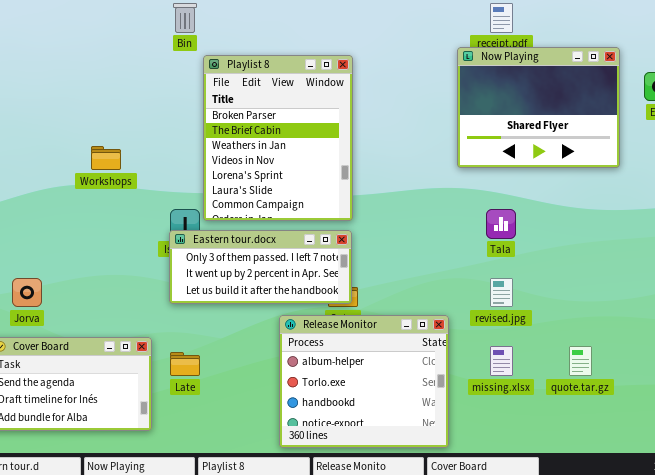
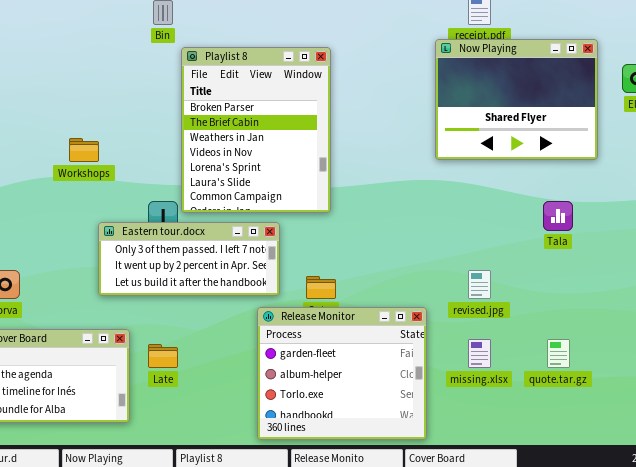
Tala: [486,209,516,239] -> [543,201,573,231], moved
Eastern tour.docx: [169,230,352,304] -> [98,222,280,296], moved
Release Monitor: [279,315,449,448] -> [257,307,427,440], scrolled up 1 row

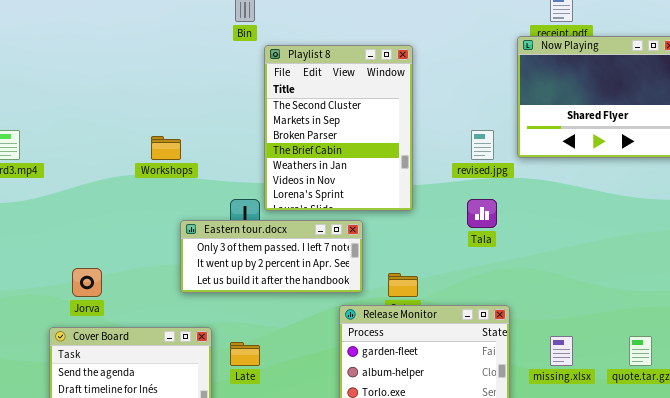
Playlist 8: [181,47,331,213] -> [264,45,413,211], scrolled up 2 rows
Tala: [543,201,573,231] -> [467,199,497,228], moved
revised.jpg: [468,270,491,299] -> [471,130,494,160], moved

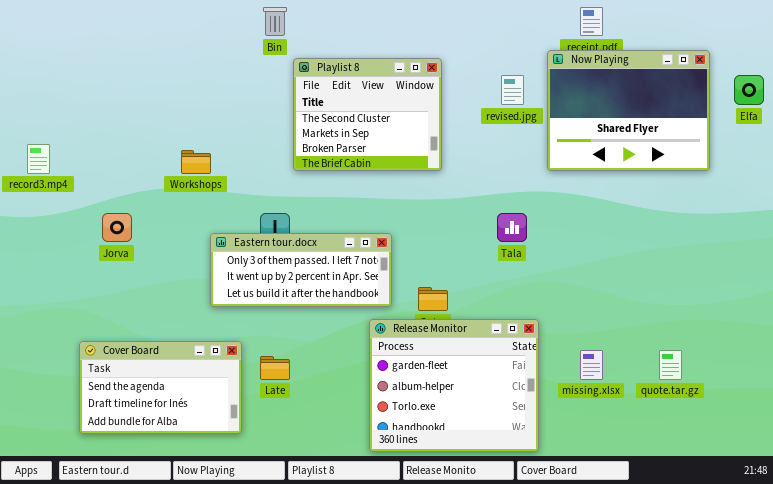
Playlist 8: [264,45,413,211] -> [293,58,442,171], resized
revised.jpg: [471,130,494,160] -> [501,75,524,105], moved
Jorva: [72,268,102,297] -> [102,213,132,242], moved

